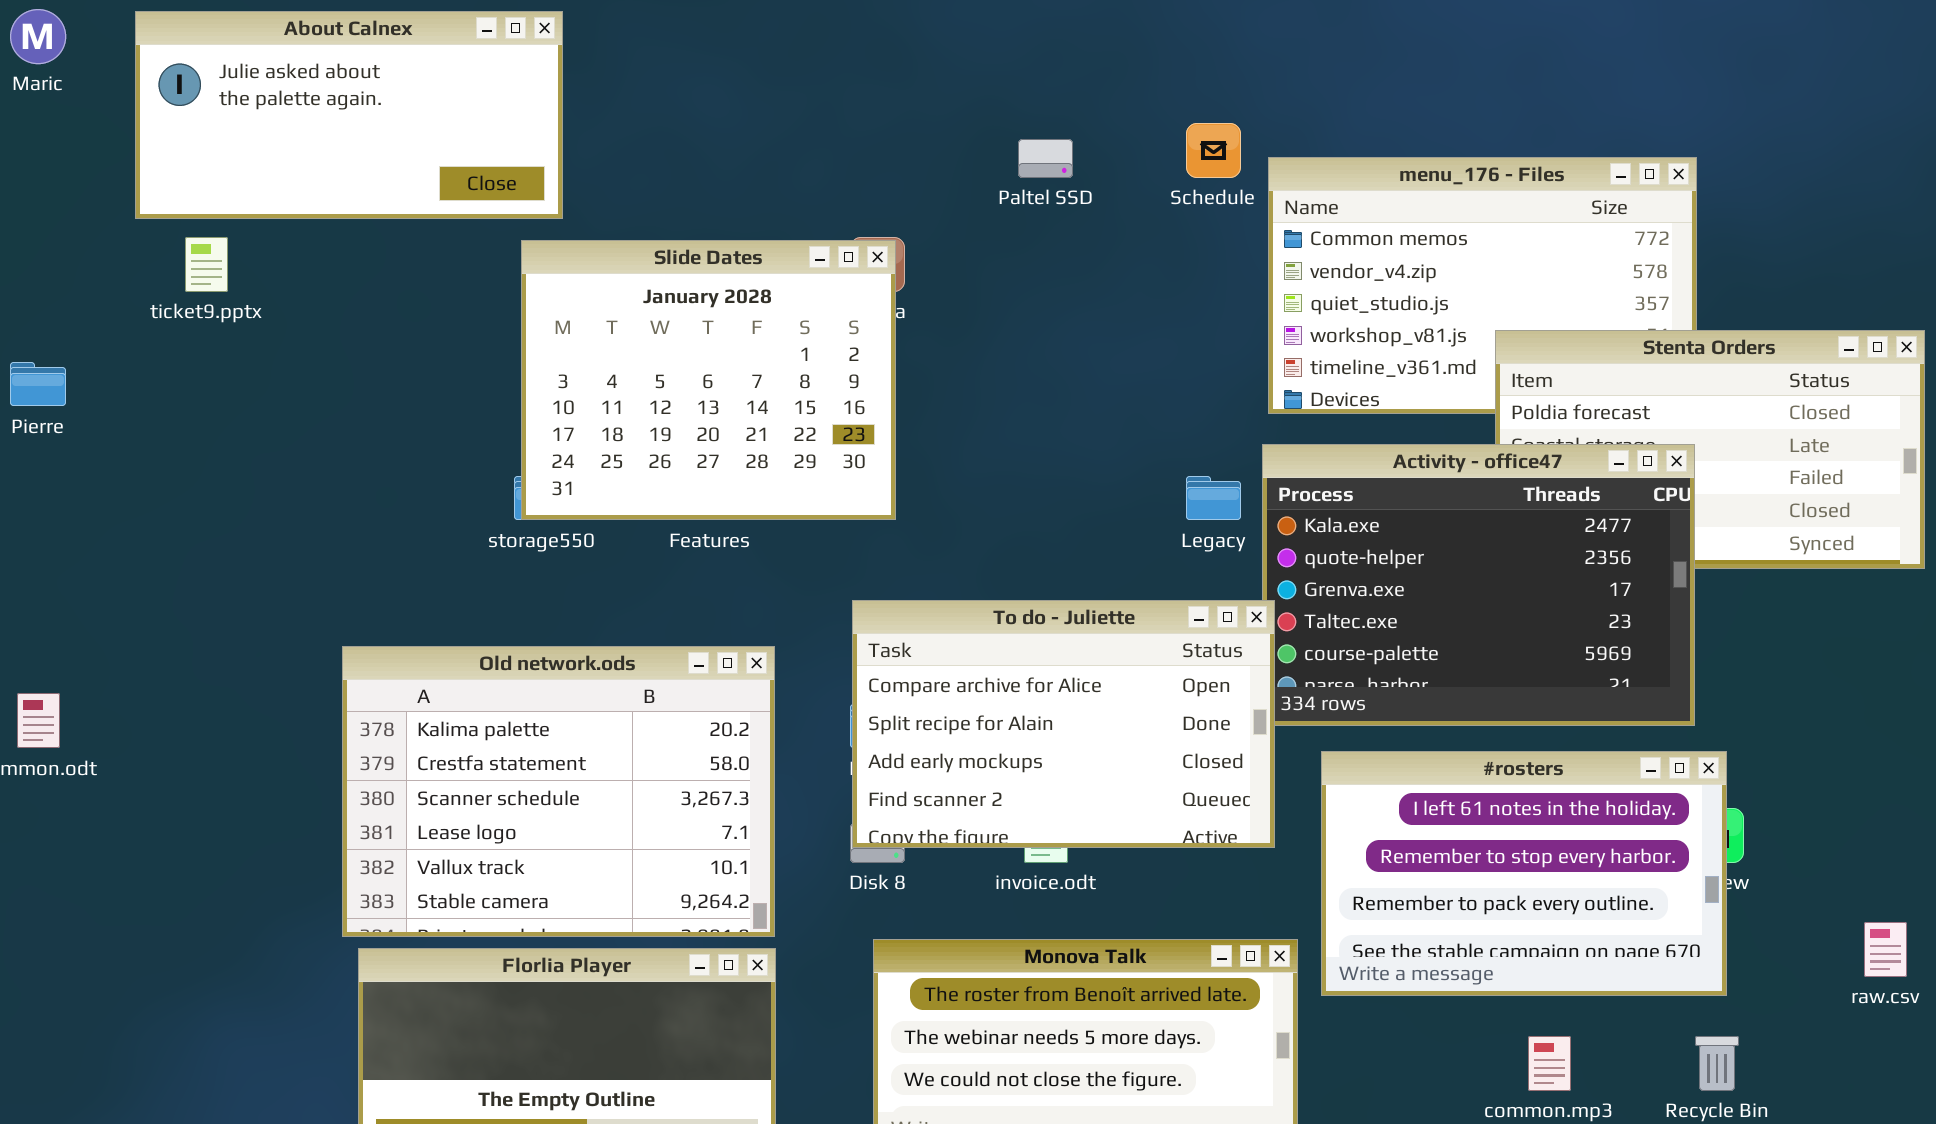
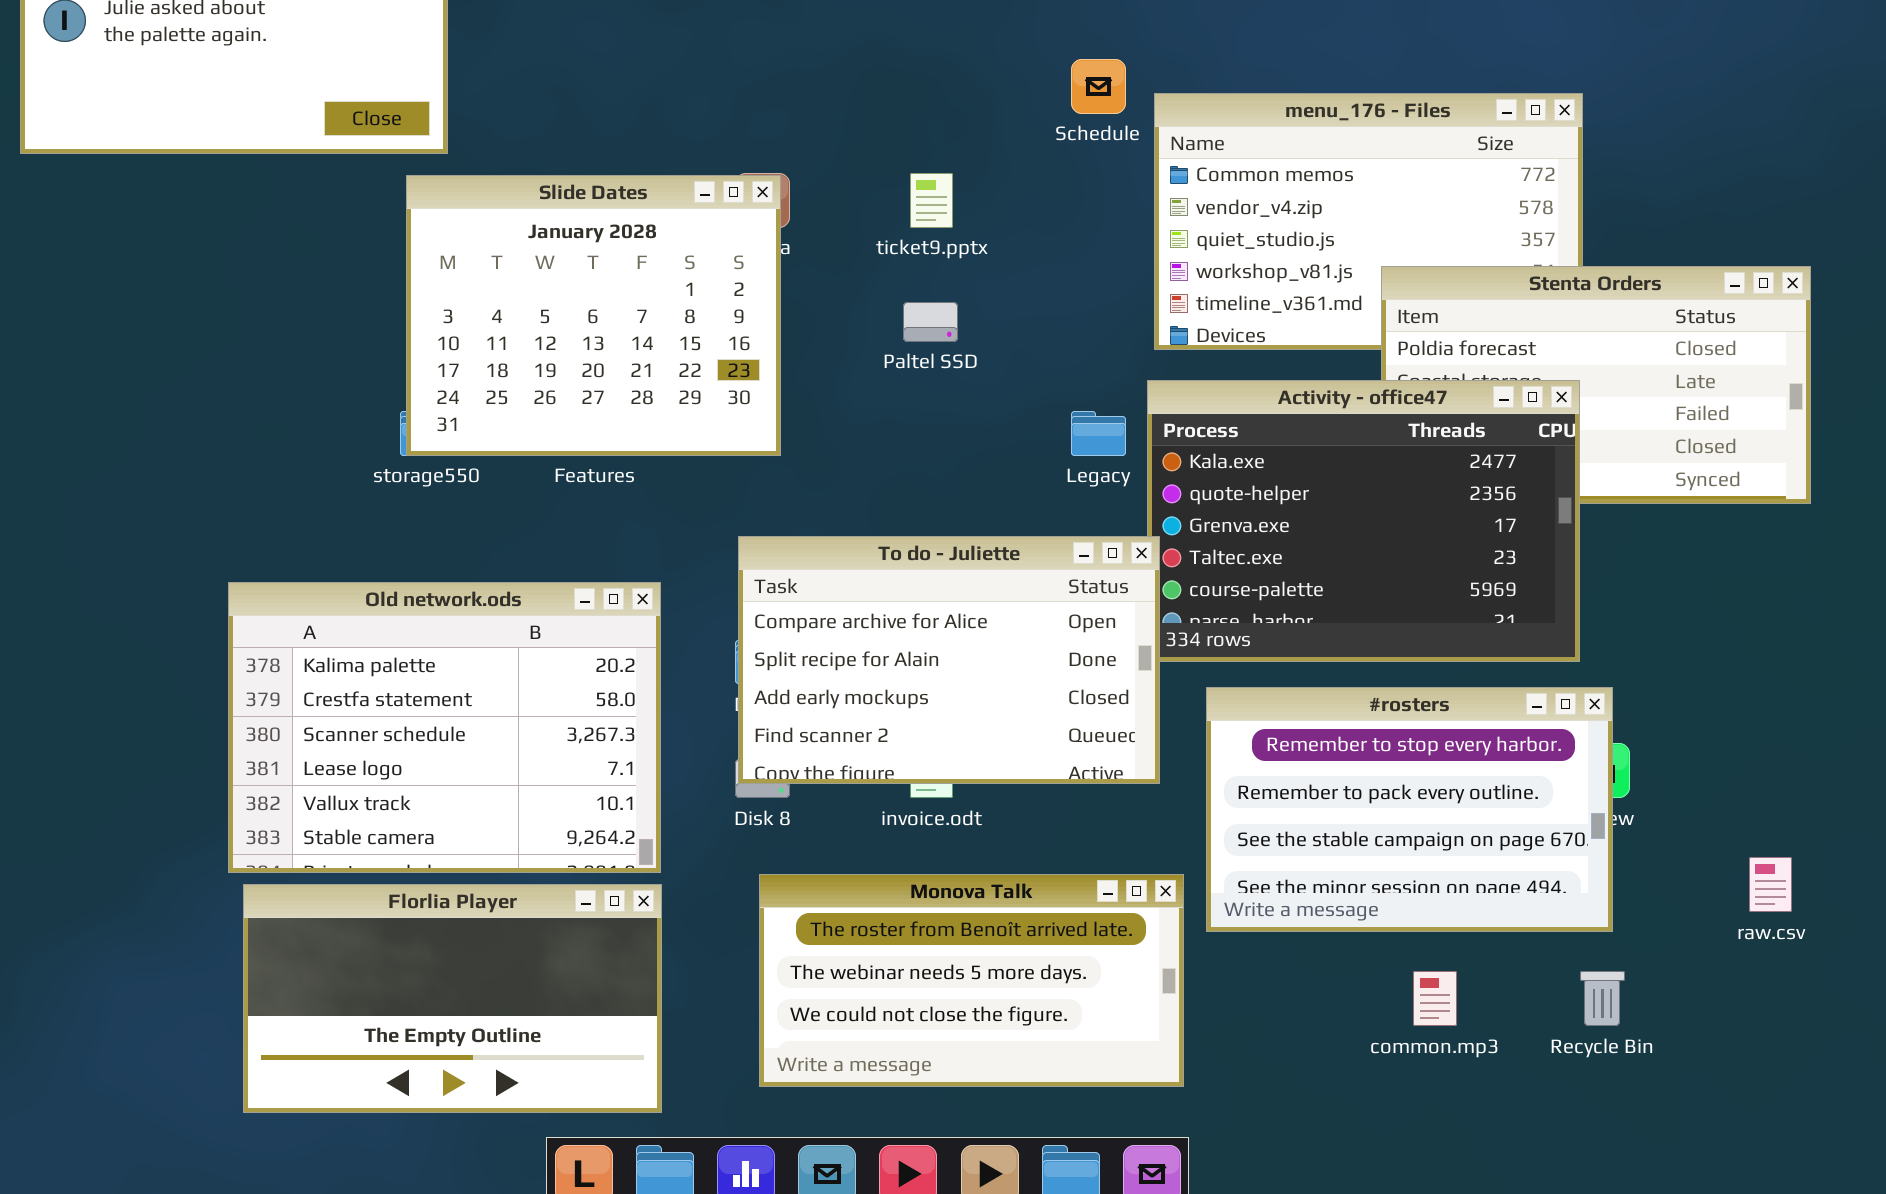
Paltel SSD: [1018,139,1073,178] -> [903,302,958,342], moved
ticket9.pptx: [185,237,228,292] -> [910,173,953,228], moved
#rosters: [1321,751,1727,996] -> [1206,687,1613,932], scrolled down 1 row

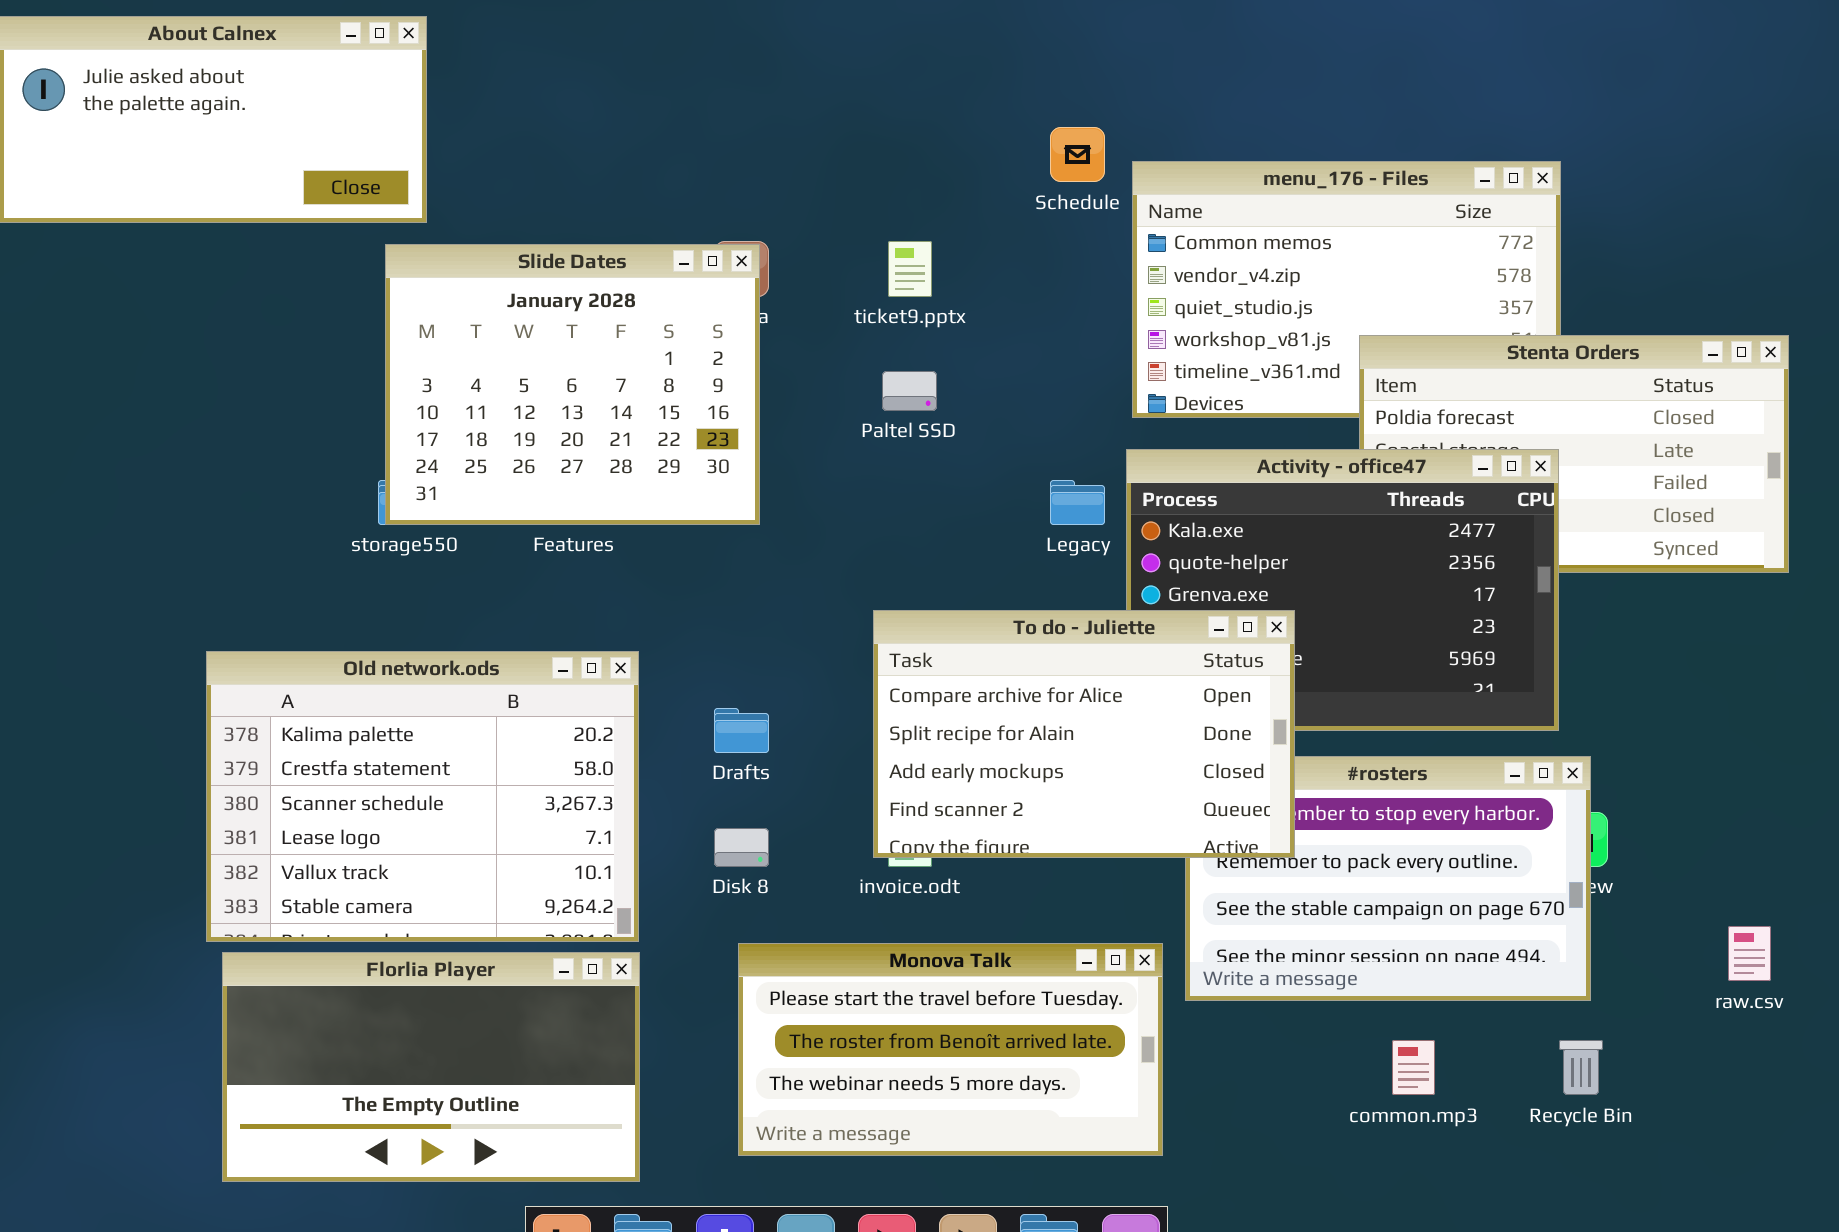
To do - Juliette: [738,536,1160,784] -> [873,610,1295,858], moved
Monova Talk: [759,874,1184,1087] -> [738,943,1163,1156], scrolled up 1 row

